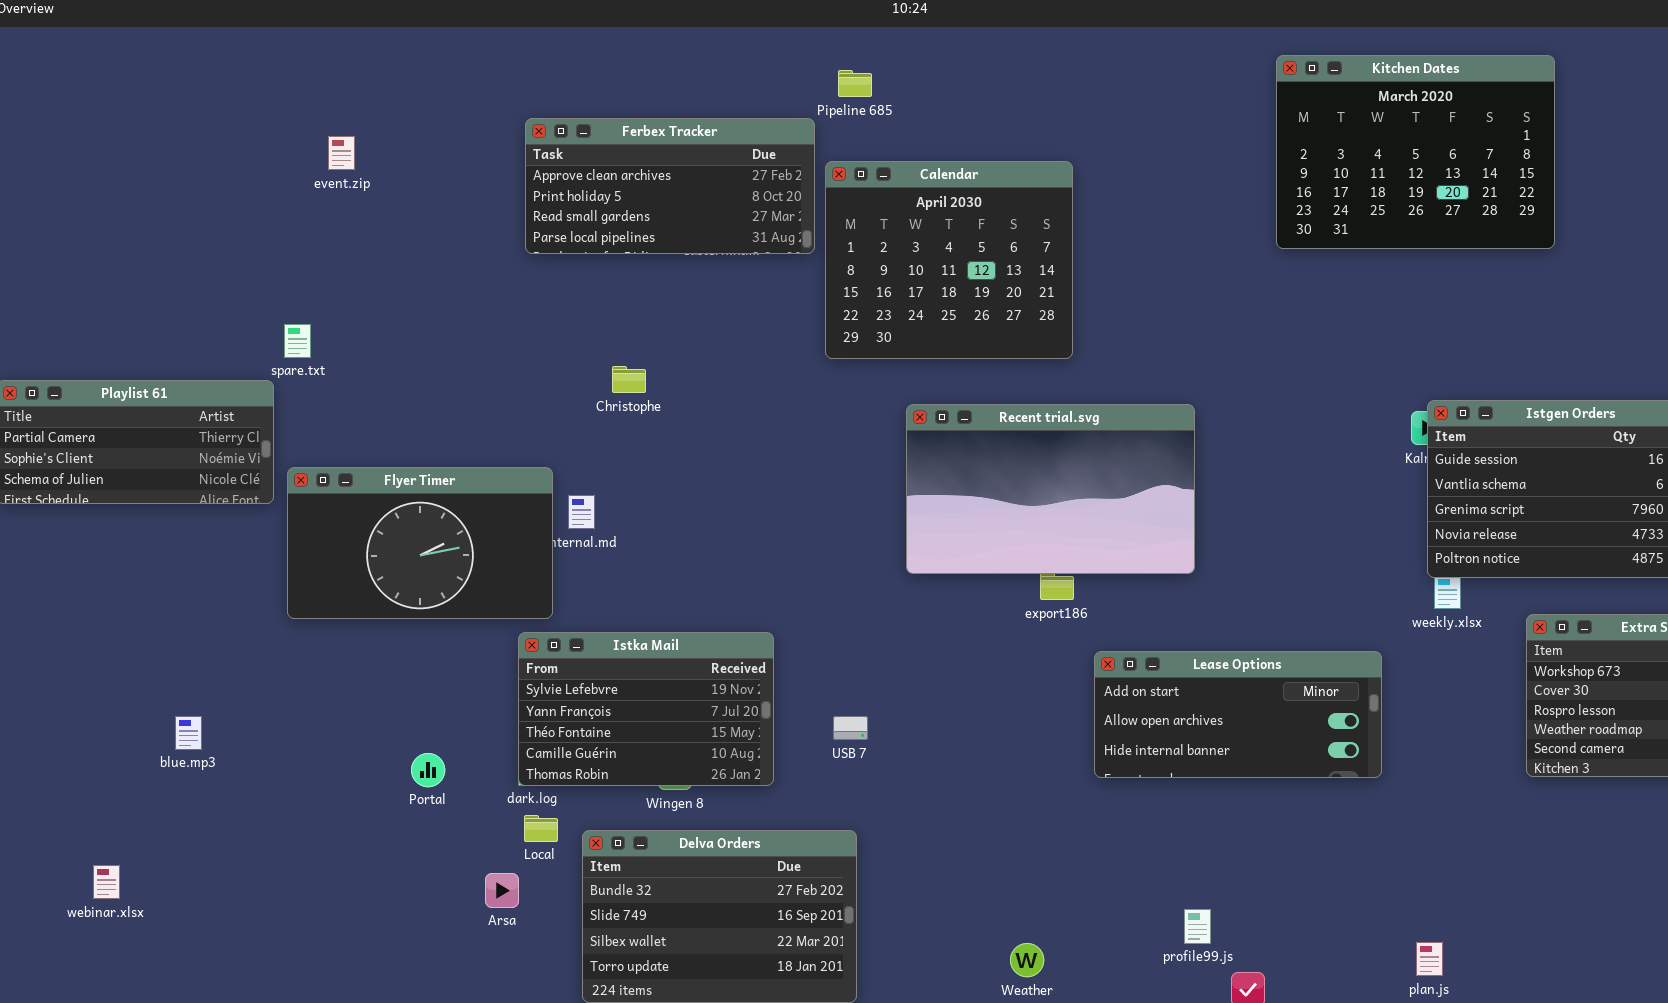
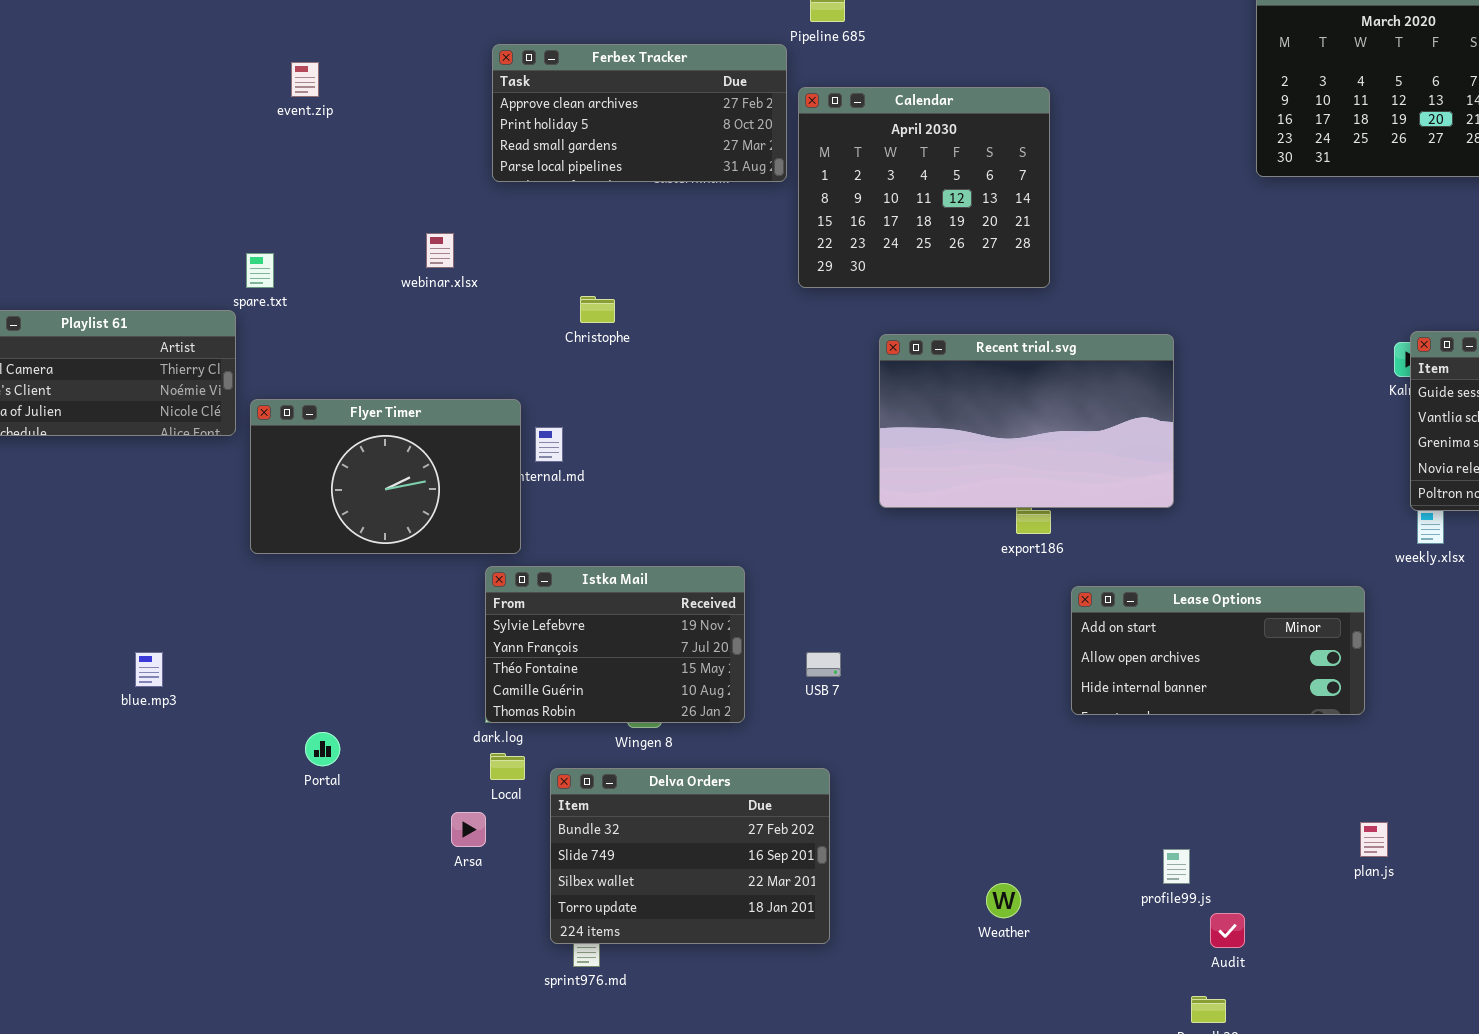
Portal: [411,753,445,787] -> [305,732,340,766], moved
webinar.xlsx: [93,865,120,899] -> [426,233,454,268], moved
plan.js: [1416,942,1443,976] -> [1360,822,1388,857], moved

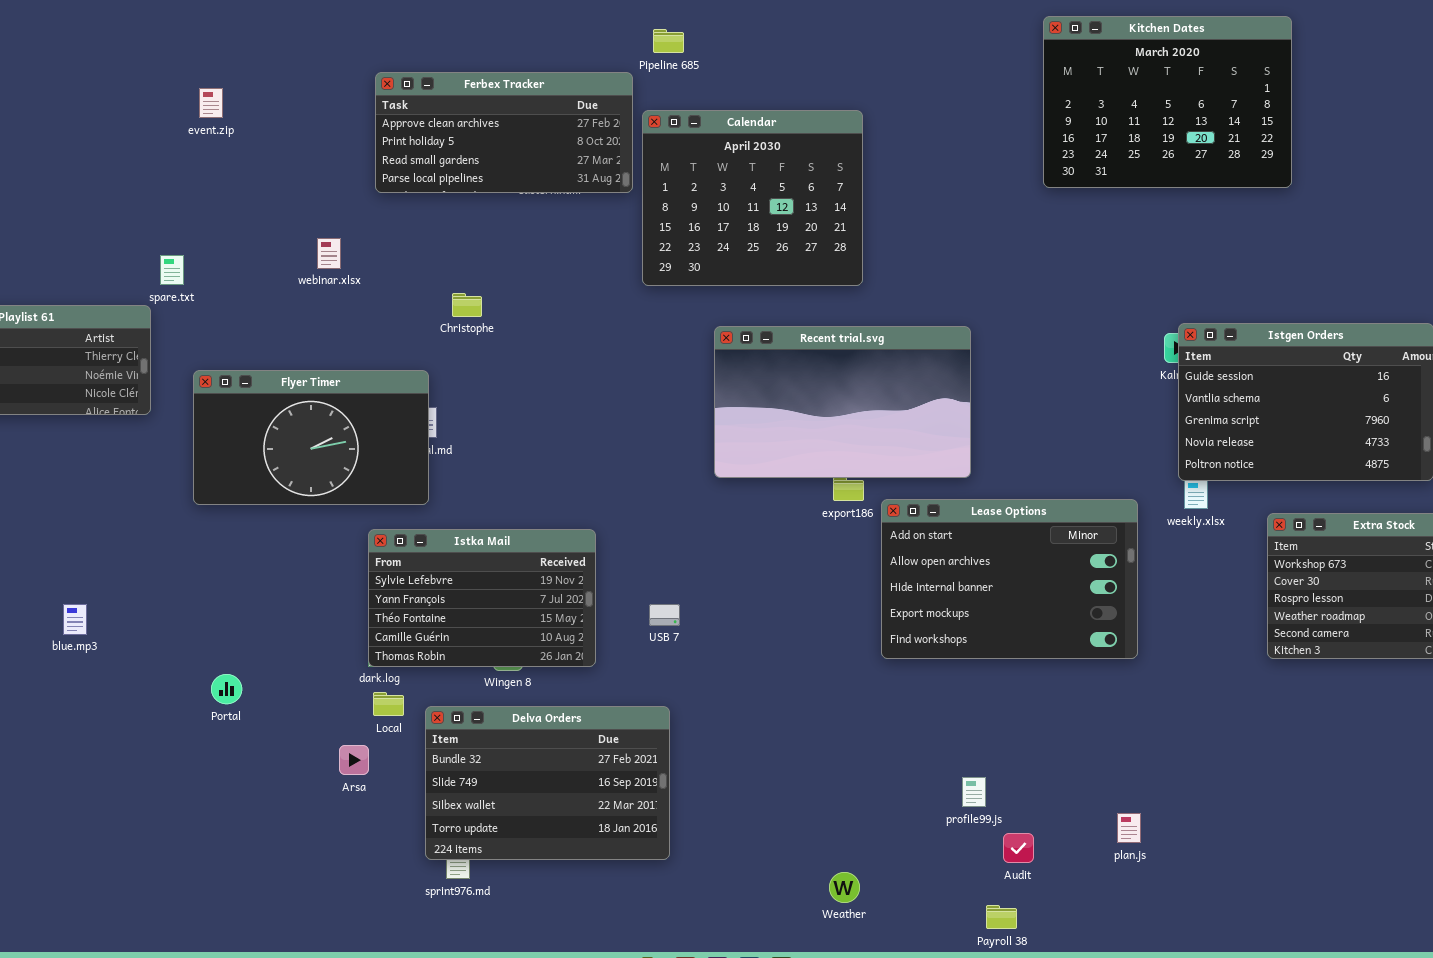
Flyer Timer: [250,399,521,554] -> [193,370,429,505], moved
Lease Options: [1071,586,1365,715] -> [881,499,1138,659], resized
plan.js: [1360,822,1388,857] -> [1117,813,1141,843], moved
Weather: [986,883,1021,918] -> [829,872,860,903], moved

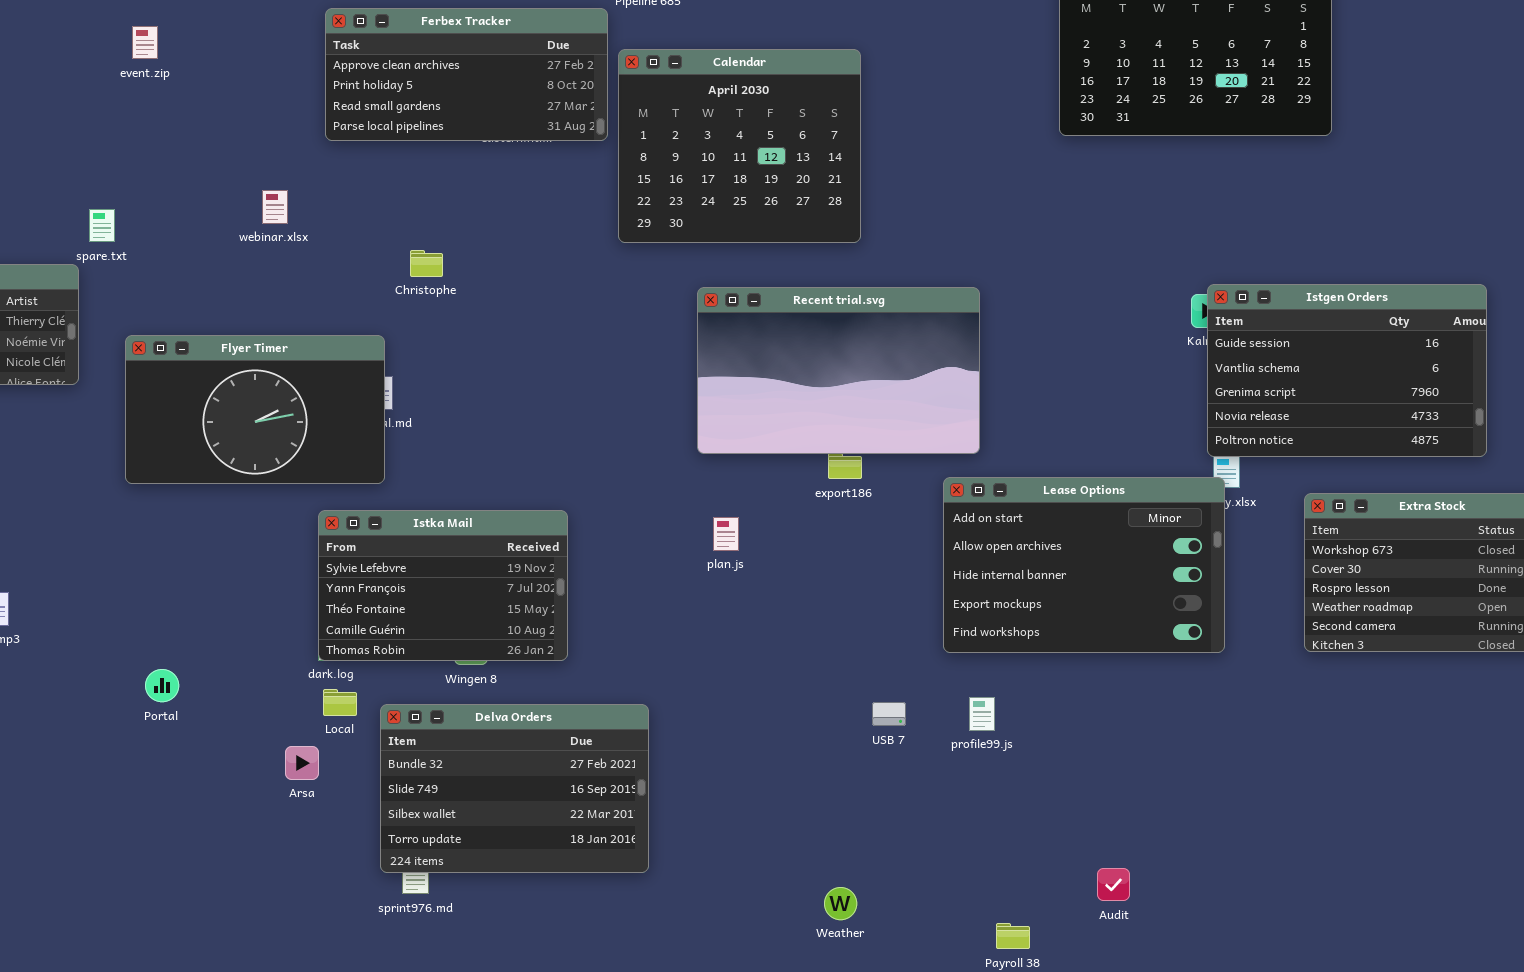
Lease Options: [881,499,1138,659] -> [943,477,1225,653], moved
USB 7: [649,604,680,626] -> [872,702,906,726], moved
profile99.js: [962,777,986,807] -> [969,697,995,731], moved
plan.js: [1117,813,1141,843] -> [713,517,739,551], moved
Audit: [1003,833,1034,863] -> [1097,868,1130,901], moved

